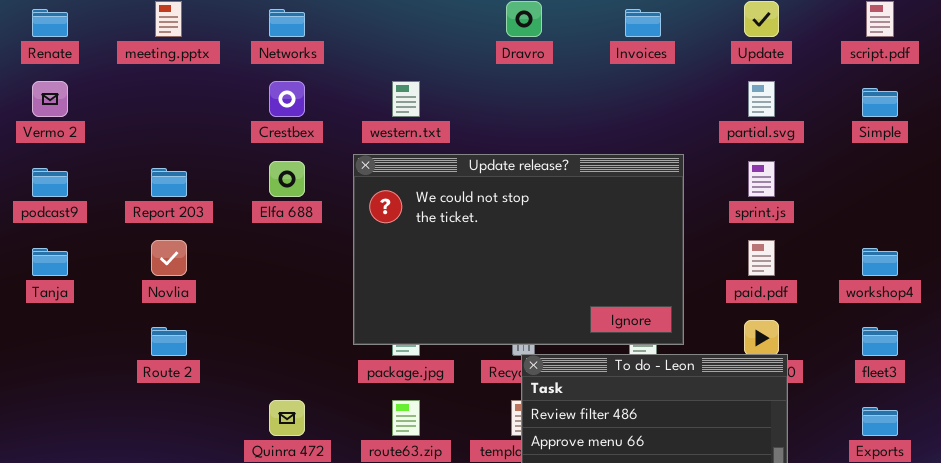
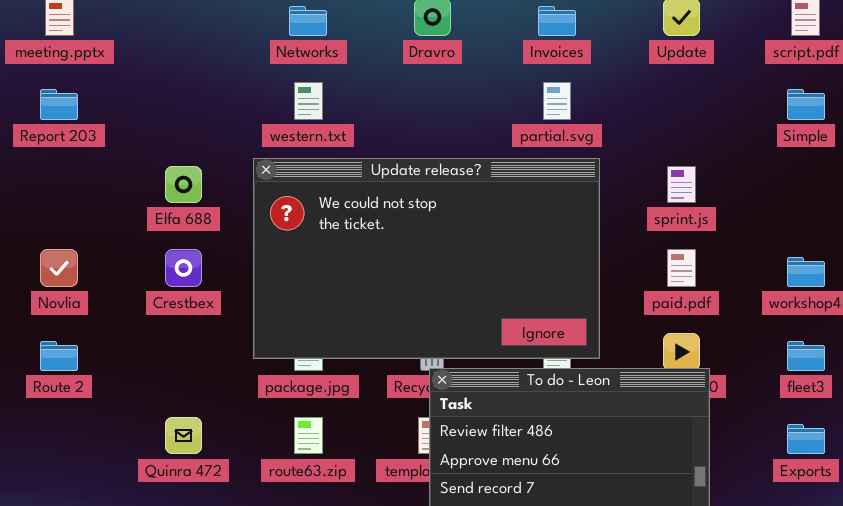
Networks: [269,9,305,37] -> [289,6,327,36], moved
Crestbex: [269,81,305,117] -> [165,249,202,287], moved
partial.svg: [748,81,775,117] -> [543,82,571,120], moved
Report 203: [151,168,187,197] -> [40,89,78,120], moved

